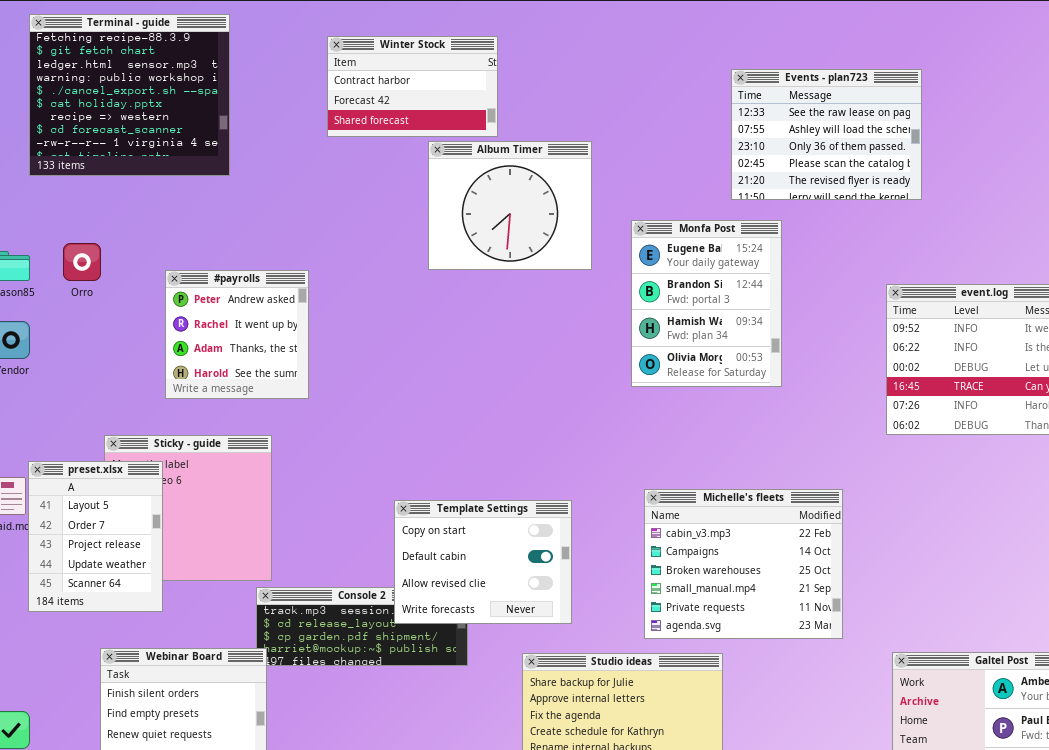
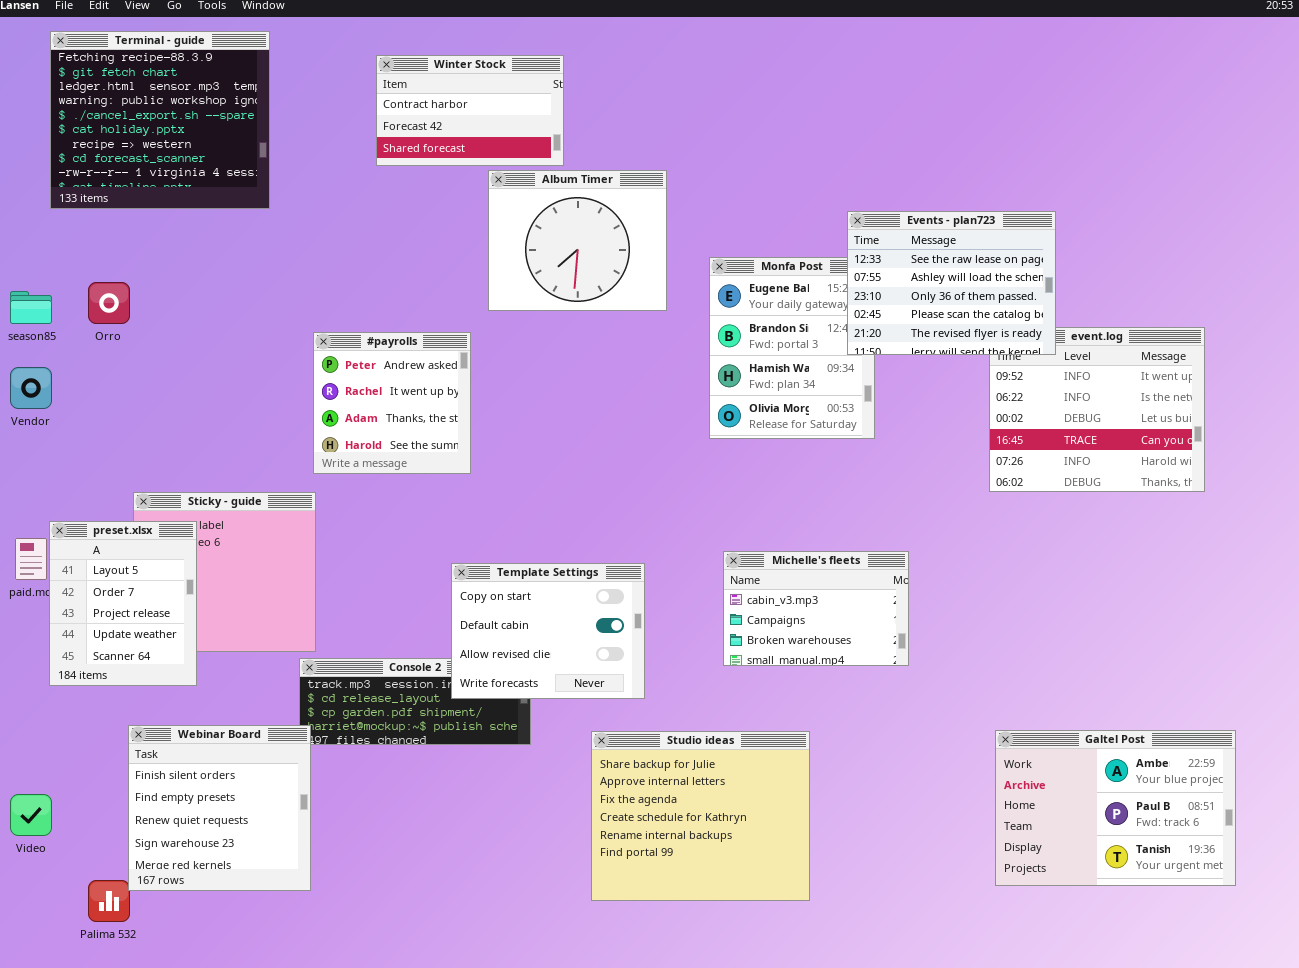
Events - plan723: [731,69,922,200] -> [847,211,1056,355], moved
#payrolls: [165,270,309,399] -> [313,332,471,474], moved
Michelle's fleets: [644,489,843,639] -> [723,551,909,666], resized

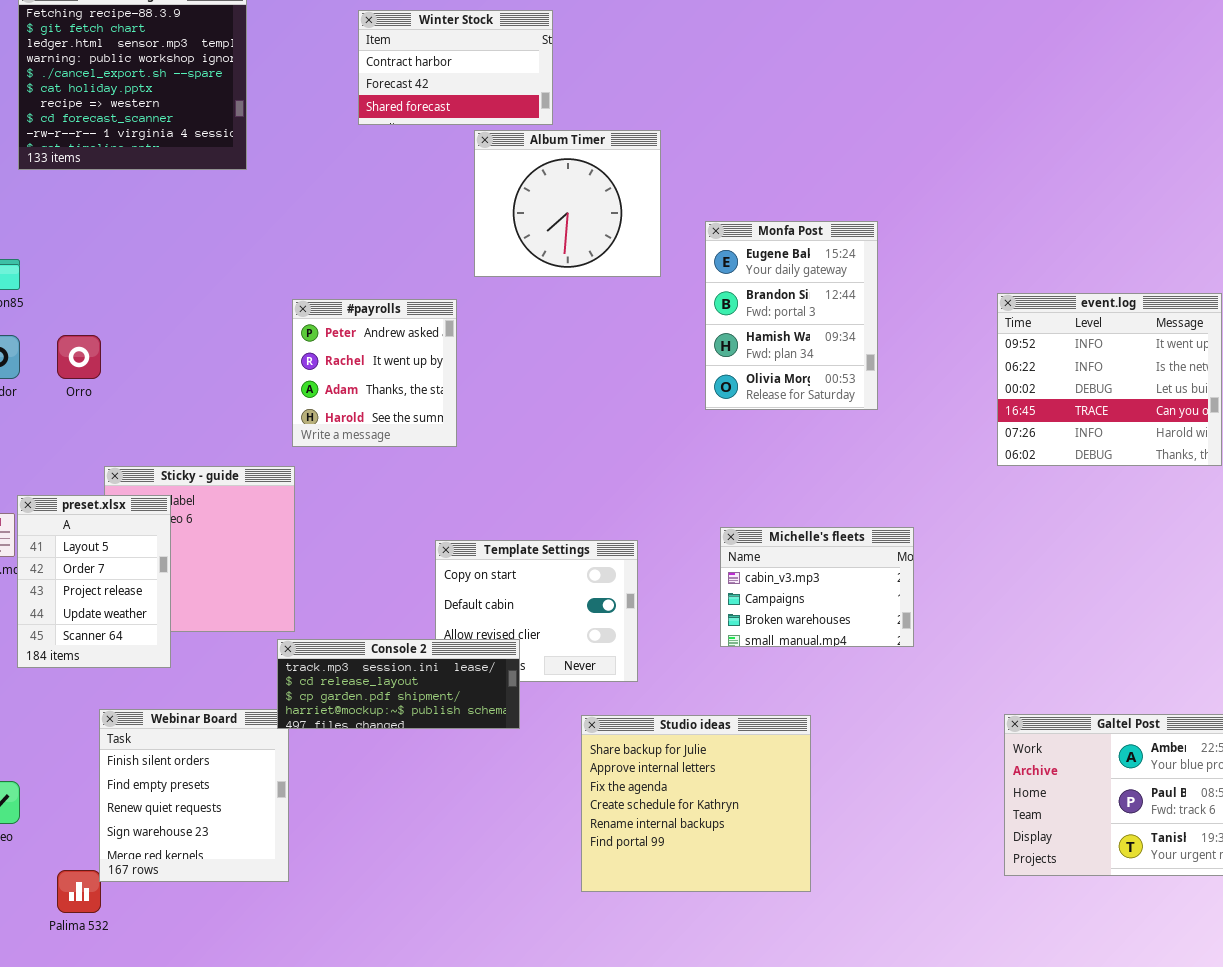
Events - plan723: [847,211,1056,355] -> none, closed
Orro: [88,282,130,324] -> [57,335,101,379], moved
Console 2: [299,658,531,745] -> [277,639,520,729], raised

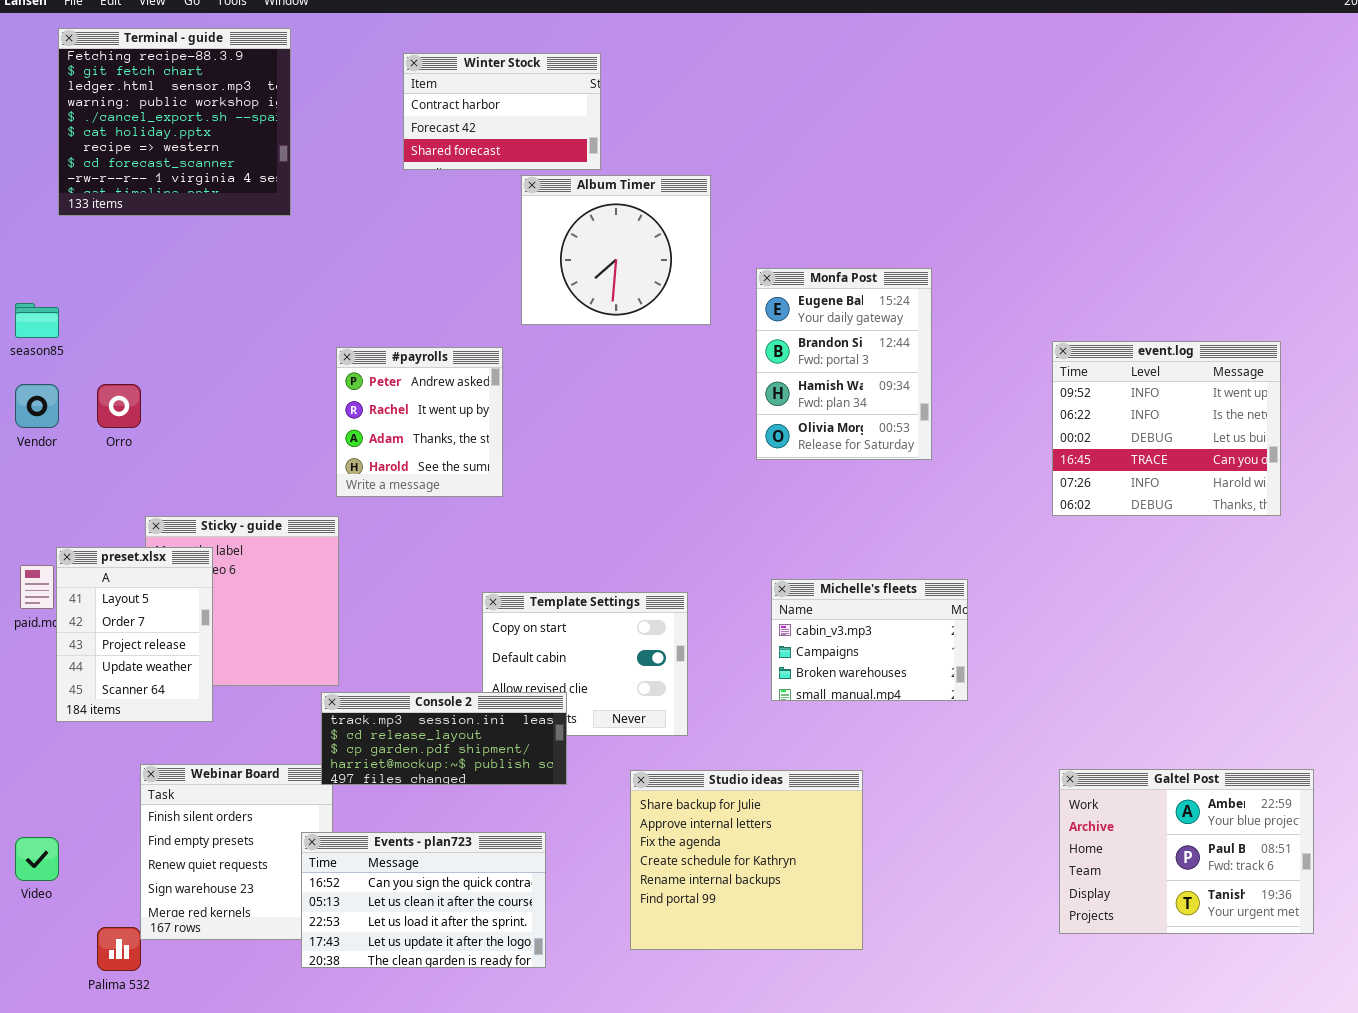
Events - plan723: none -> [301,832,546,968], opened

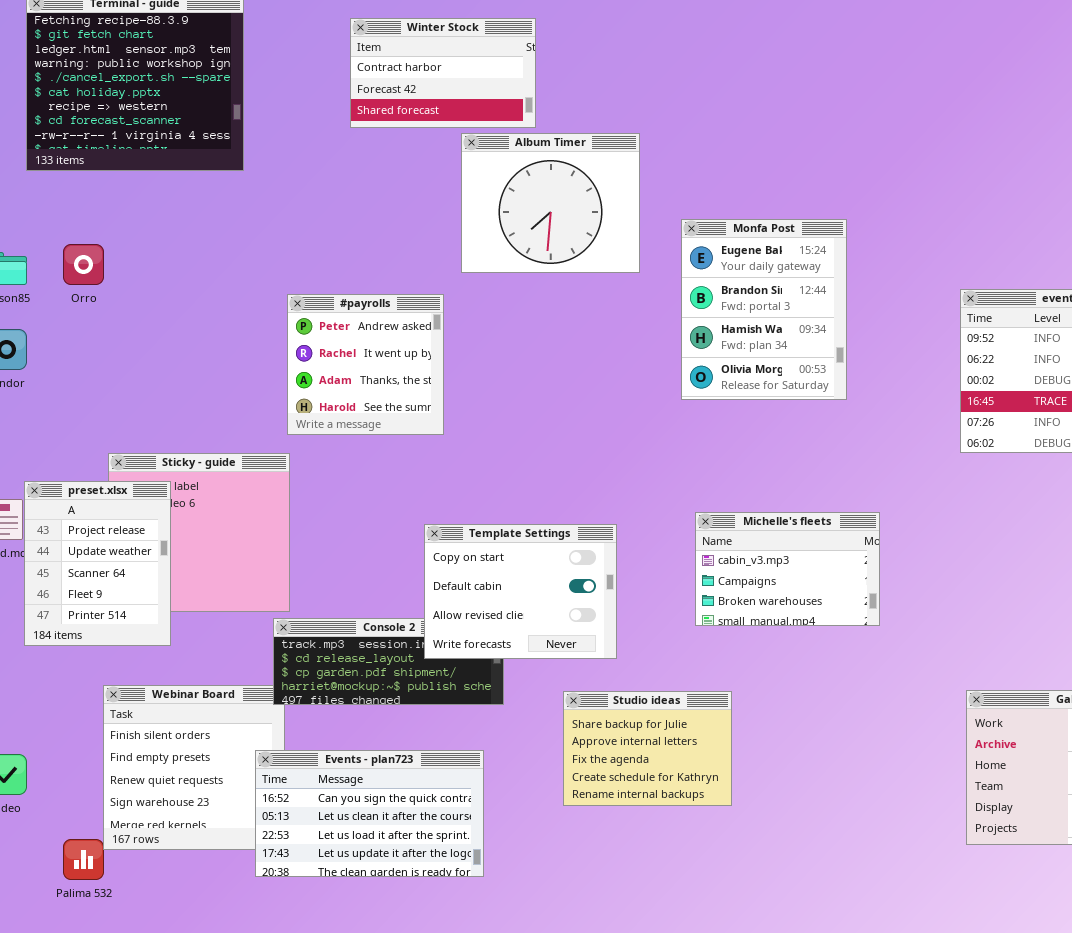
Orro: [97,384,141,428] -> [63,244,104,285], moved
preset.xlsx: [56,547,213,722] -> [24,481,171,646], scrolled down 2 rows
Template Settings: [482,592,688,736] -> [424,524,617,659], raised
Studio ideas: [630,770,863,950] -> [563,691,732,806], resized

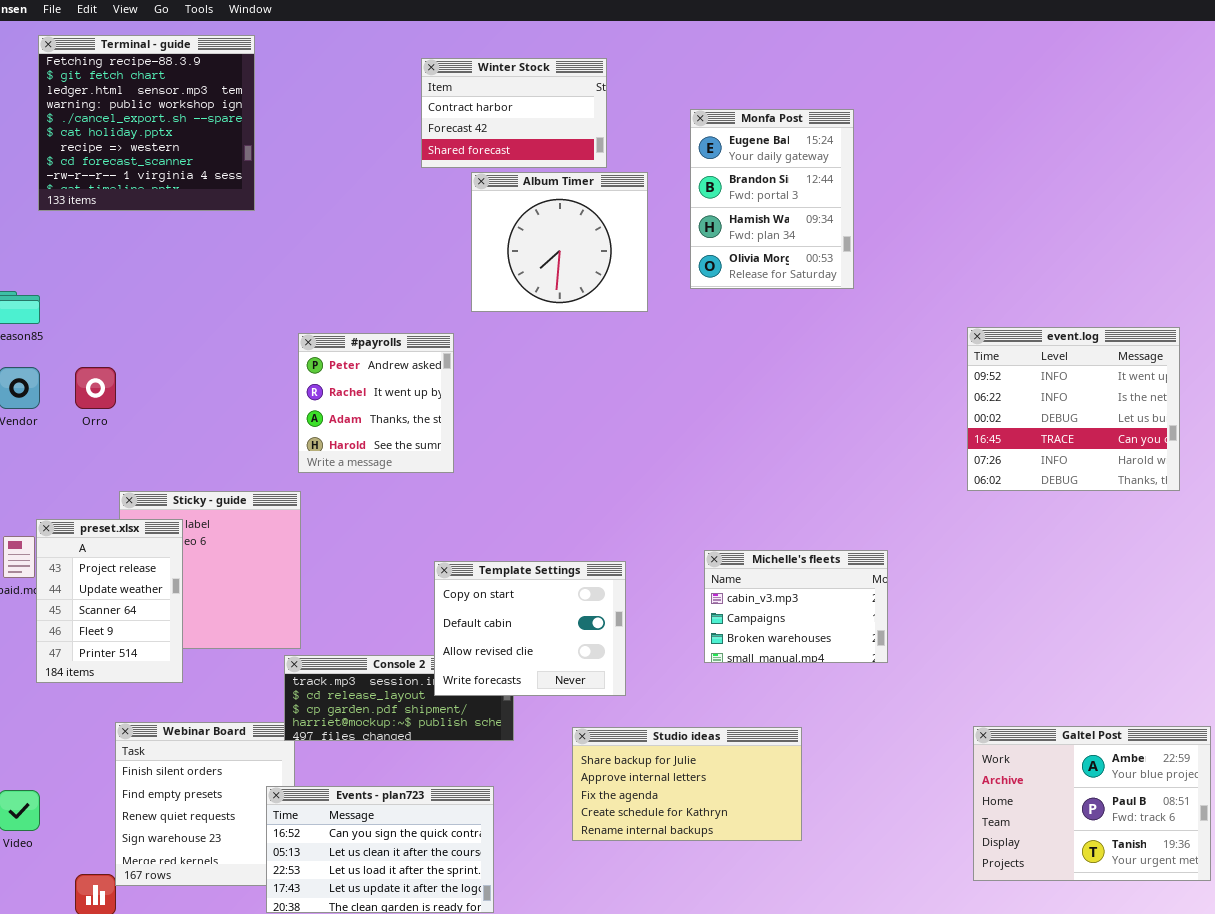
Winter Stock: [350,18,536,128] -> [421,58,607,168], moved
Monfa Post: [681,219,847,400] -> [690,109,854,289], moved
Orro: [63,244,104,285] -> [75,367,116,409], moved
Studio ideas: [563,691,732,806] -> [572,727,802,841], resized

